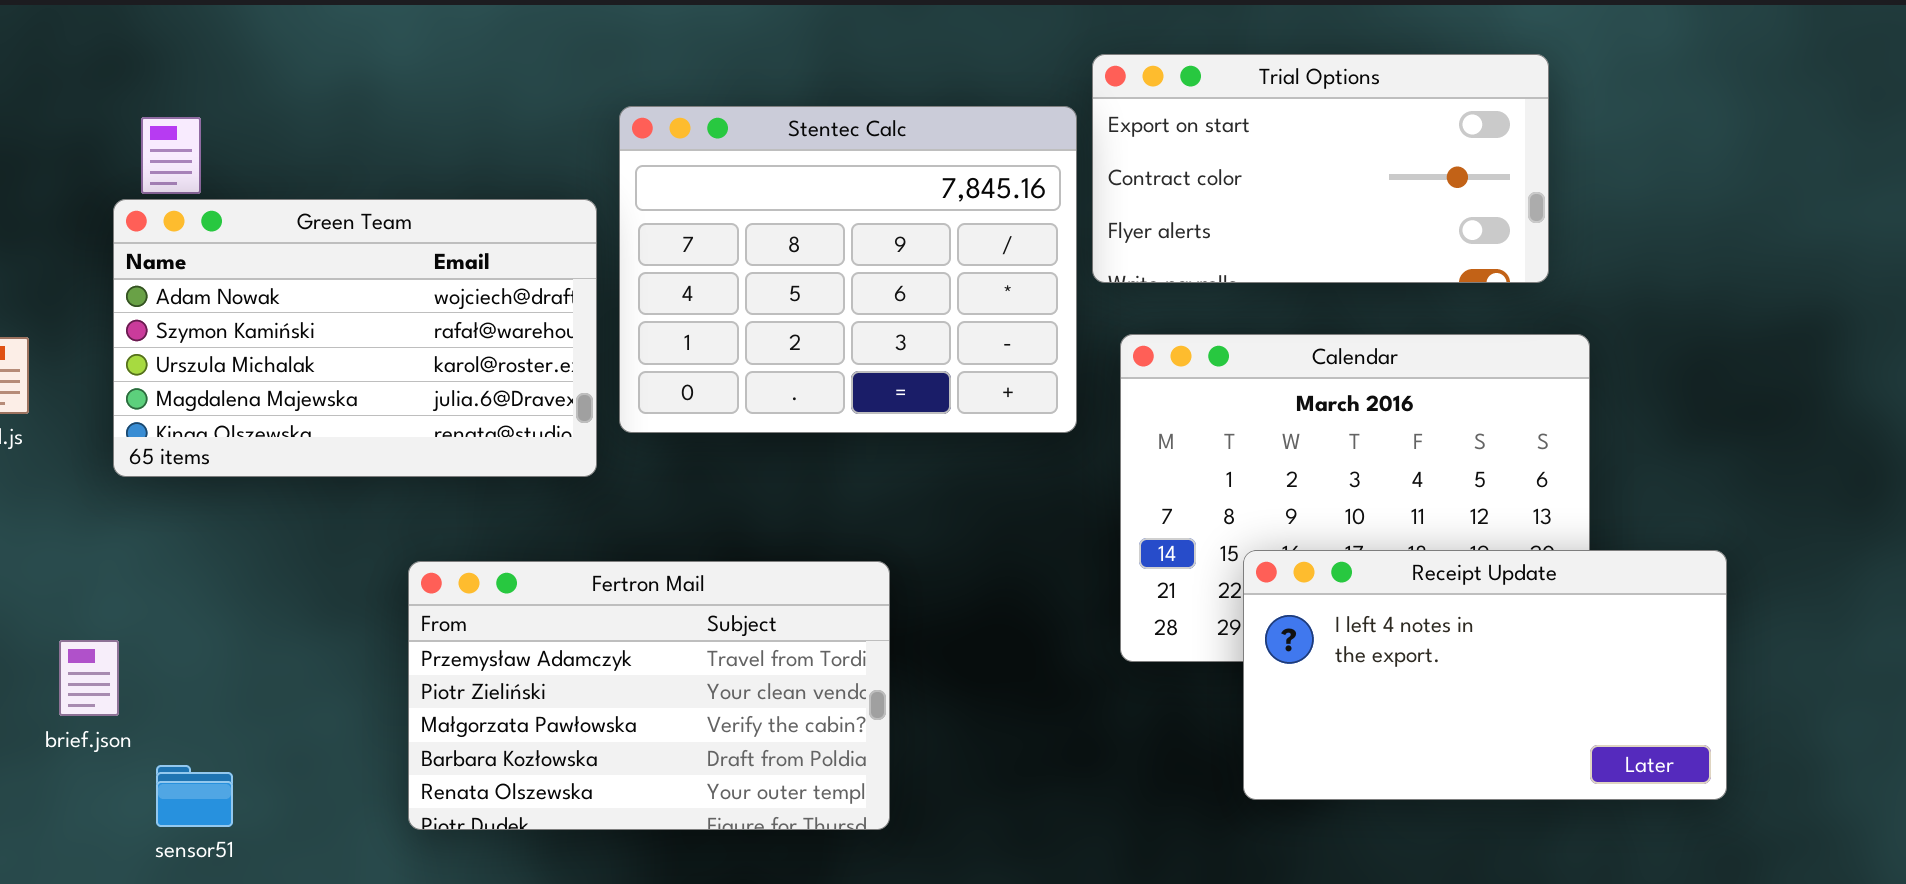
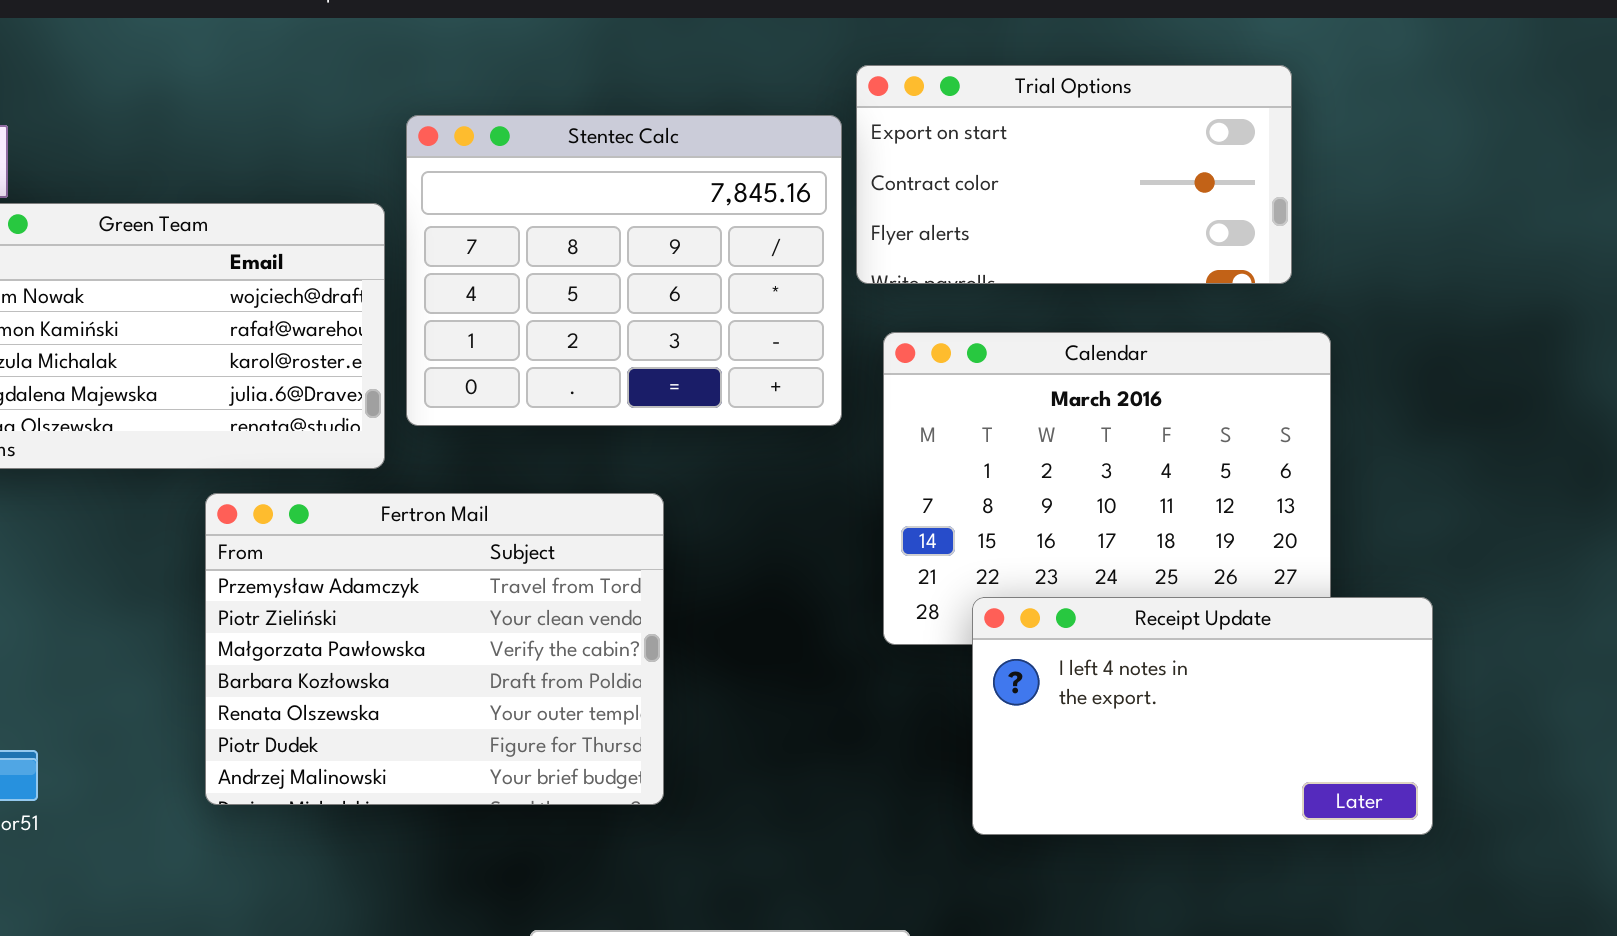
Receipt Update: [1243,550,1727,800] -> [972,597,1433,835], moved
Fertron Mail: [408,561,890,830] -> [205,493,664,805], resized

